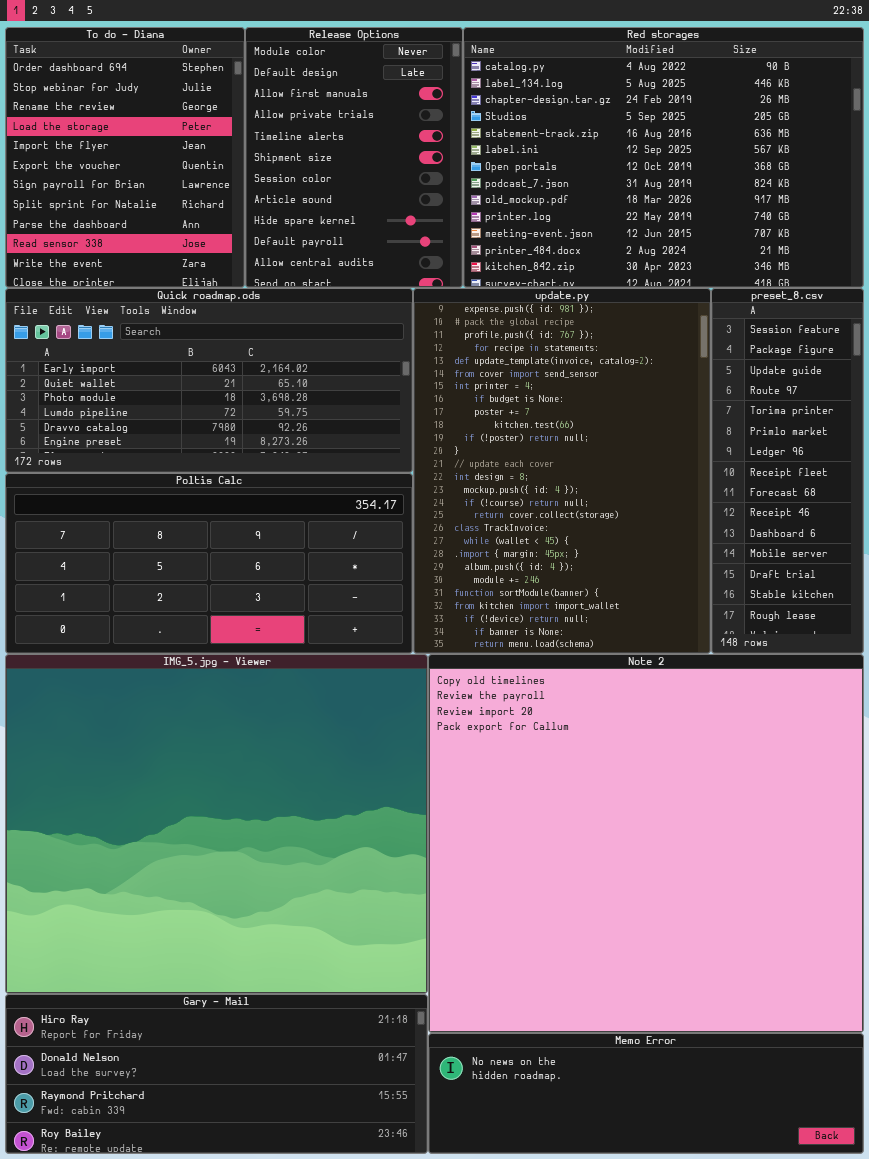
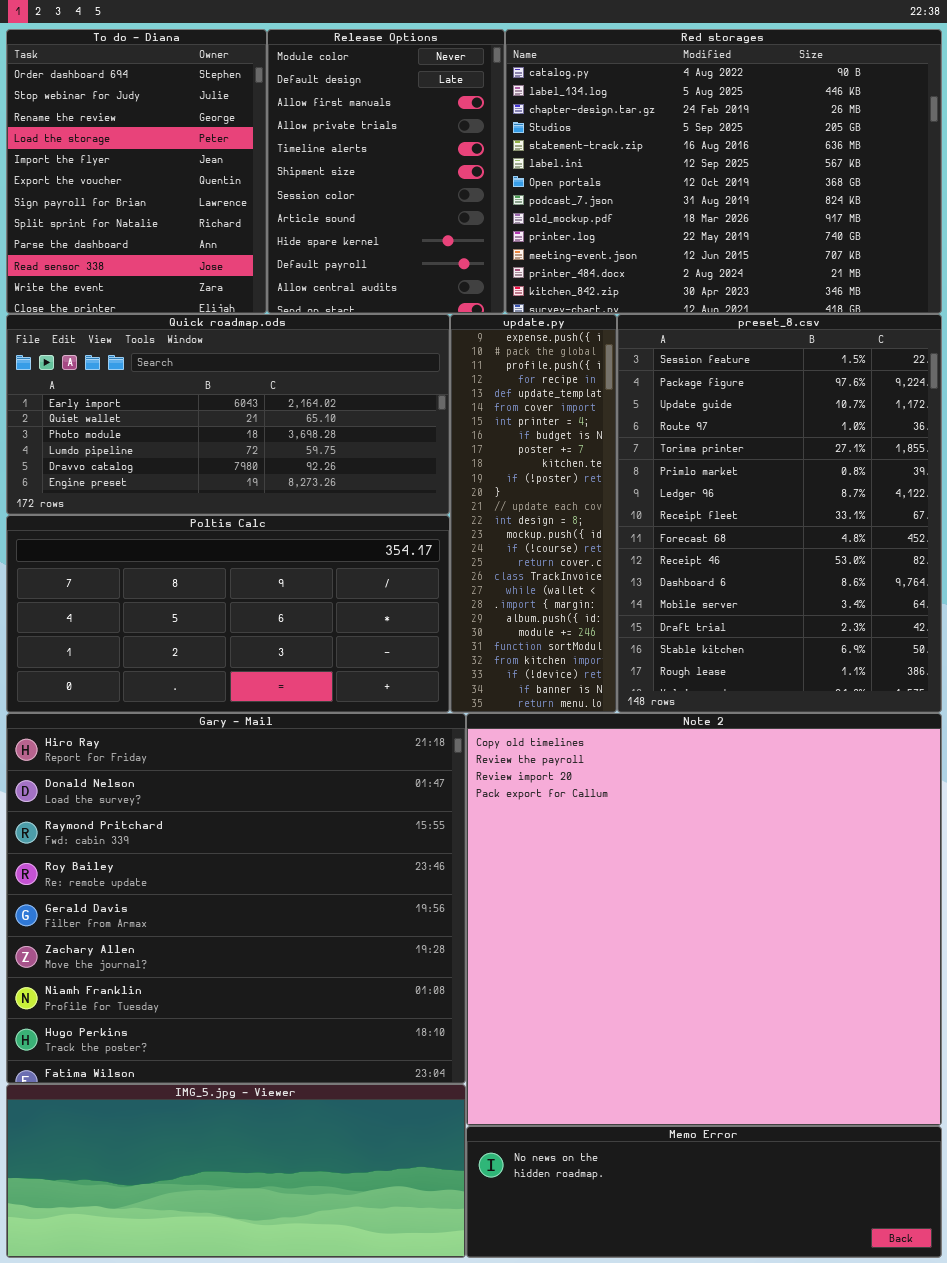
update.py: [413,288,711,654] -> [450,314,617,713], resized
preset_8.csv: [711,288,864,654] -> [617,314,942,713], resized
IMG_5.jpg - Viewer: [5,654,428,994] -> [6,1084,466,1258], moved, resized
Gary - Mail: [5,994,428,1154] -> [6,713,466,1084], moved, resized

